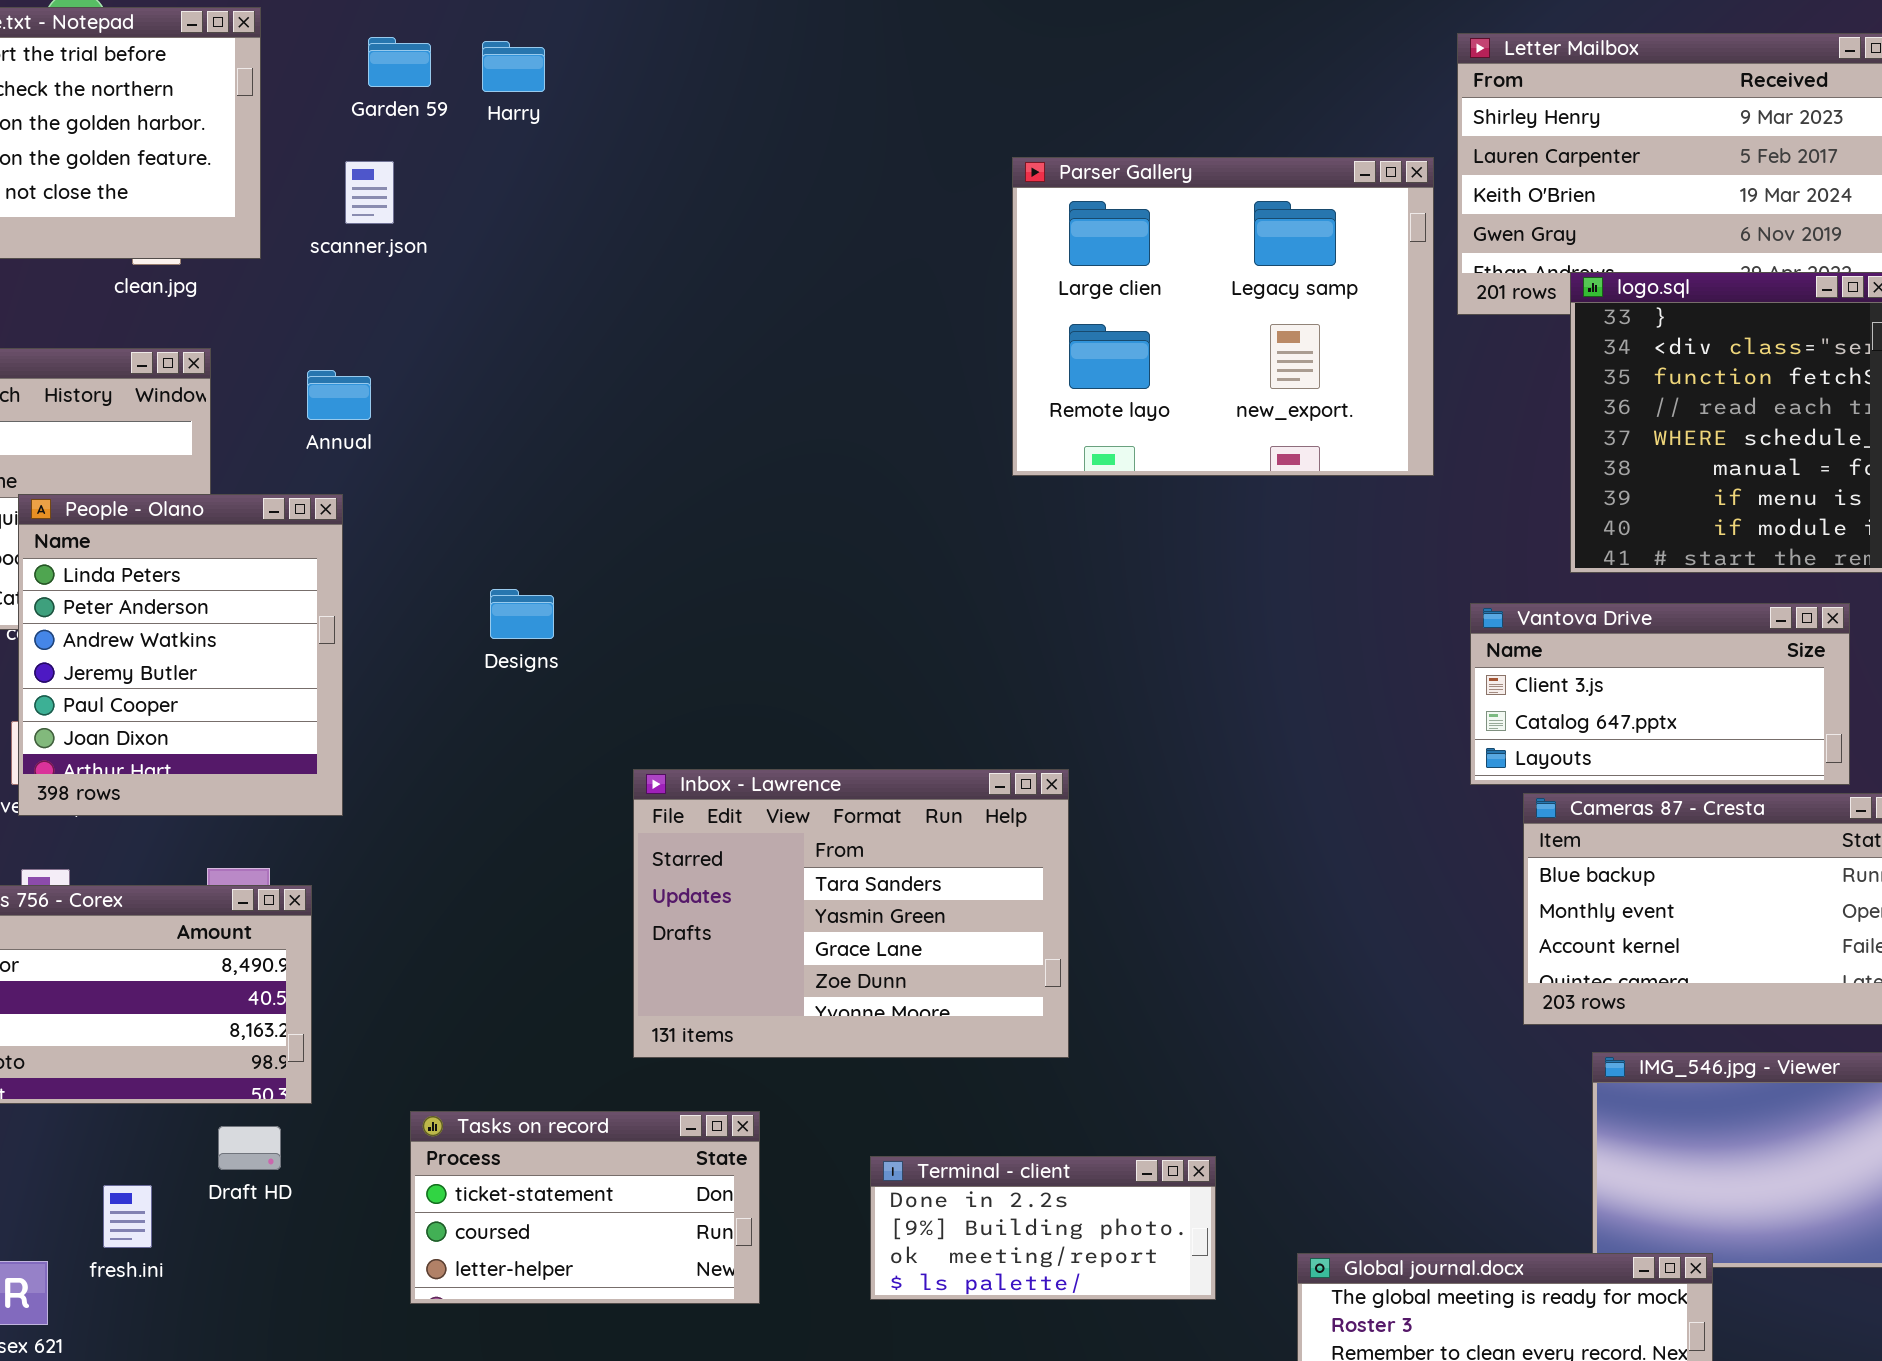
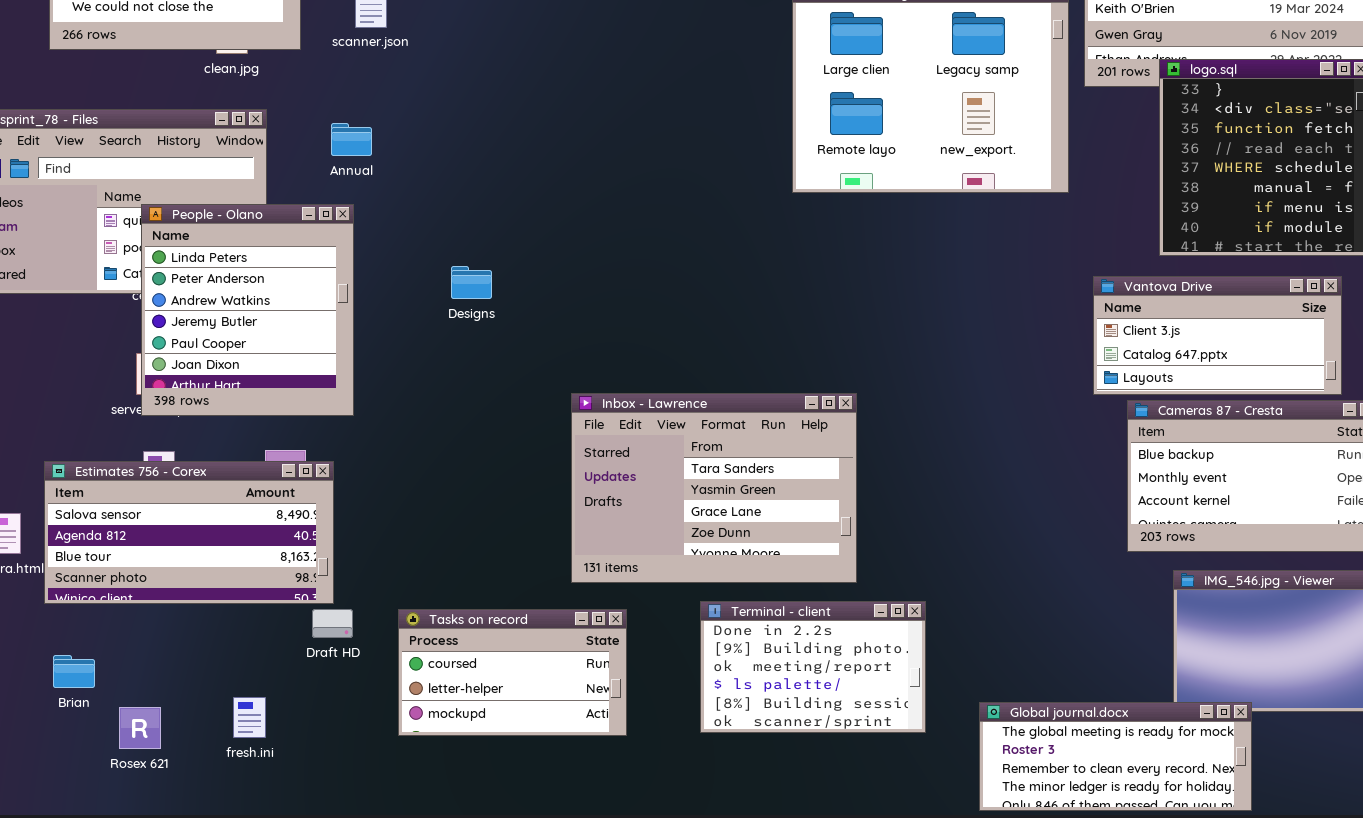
Inbox - Lawrence: [633,769,1069,1058] -> [571,393,857,583], moved
Tasks on record: [410,1111,760,1304] -> [398,609,627,736], scrolled down 1 row
Draft HD: [218,1126,281,1170] -> [312,609,353,638], moved
Terminal - client: [870,1156,1216,1300] -> [700,601,926,733], resized
fresh.ini: [103,1185,152,1248] -> [233,697,266,738], moved

